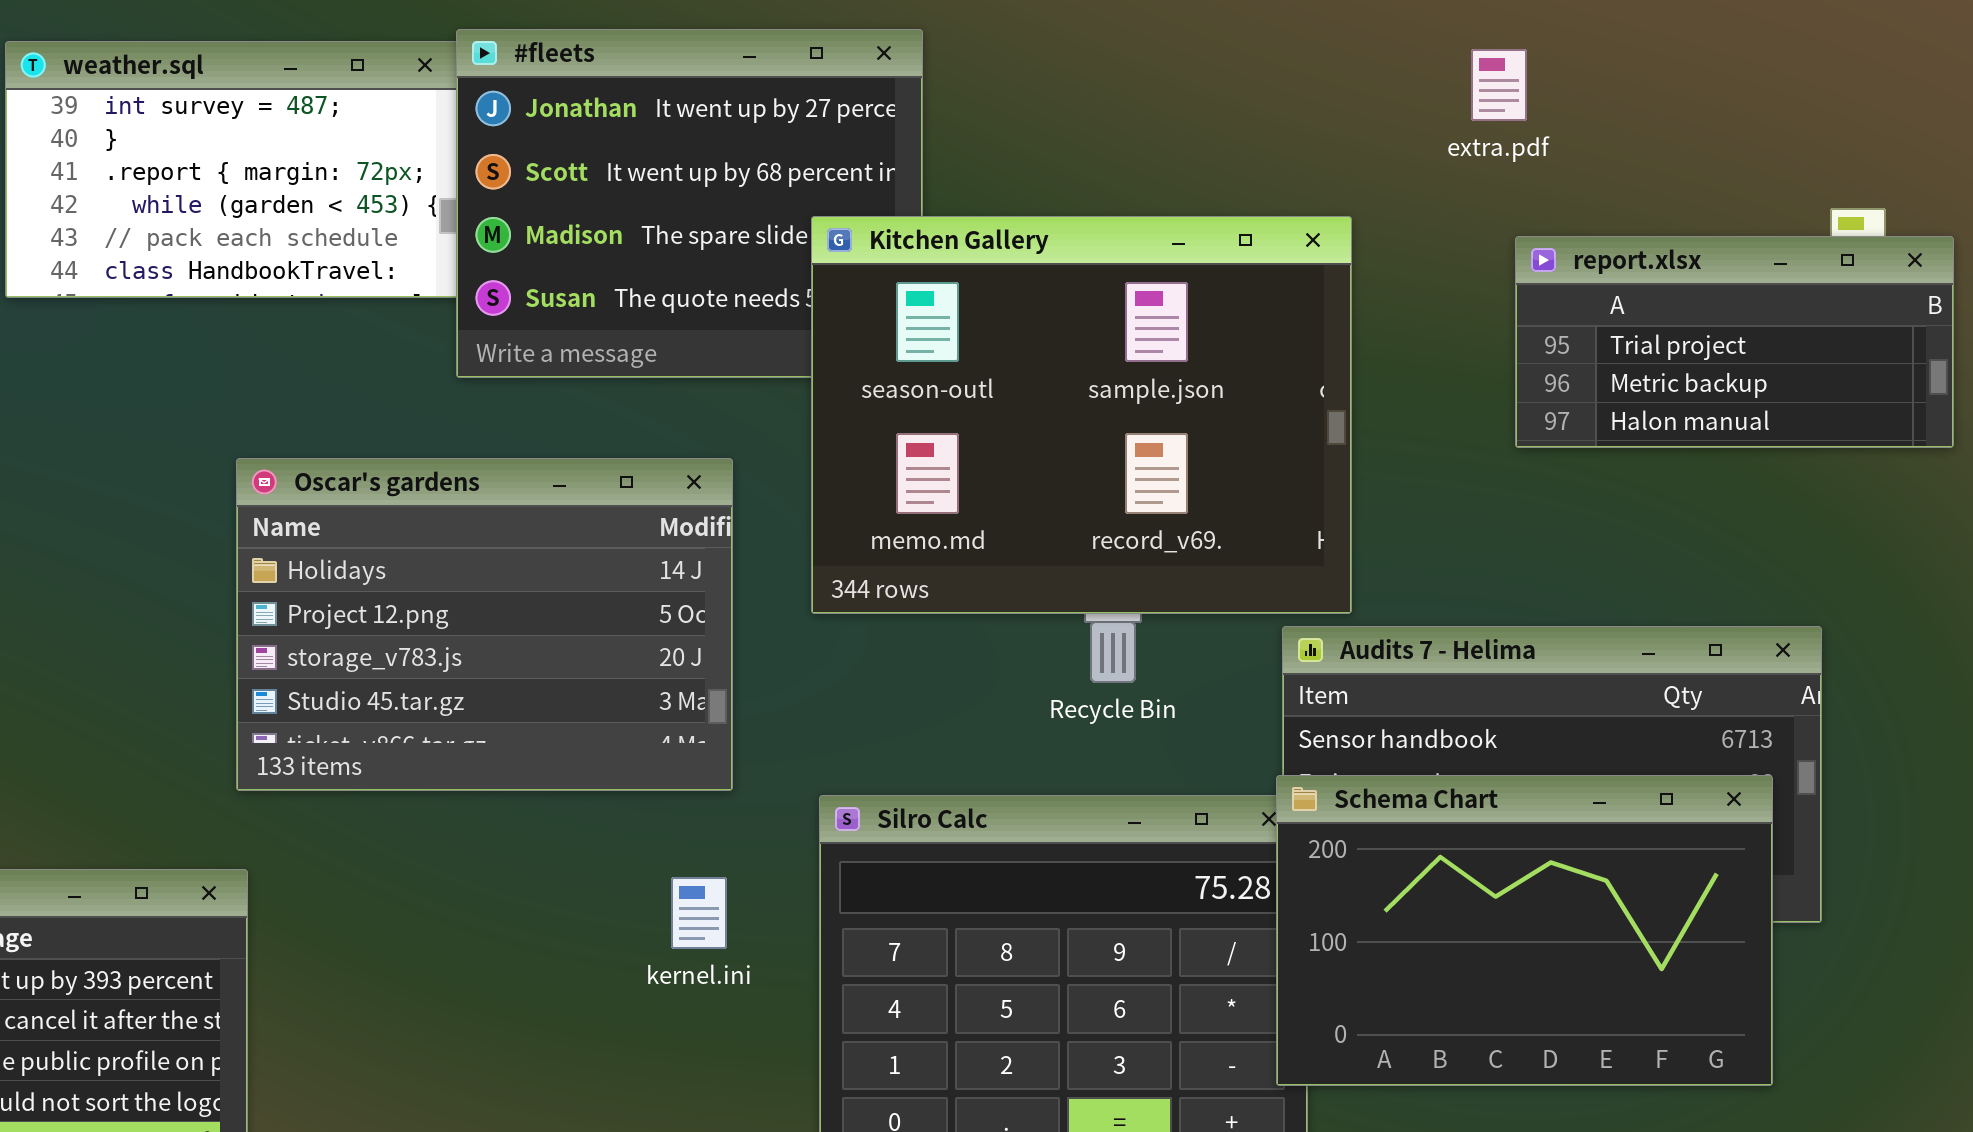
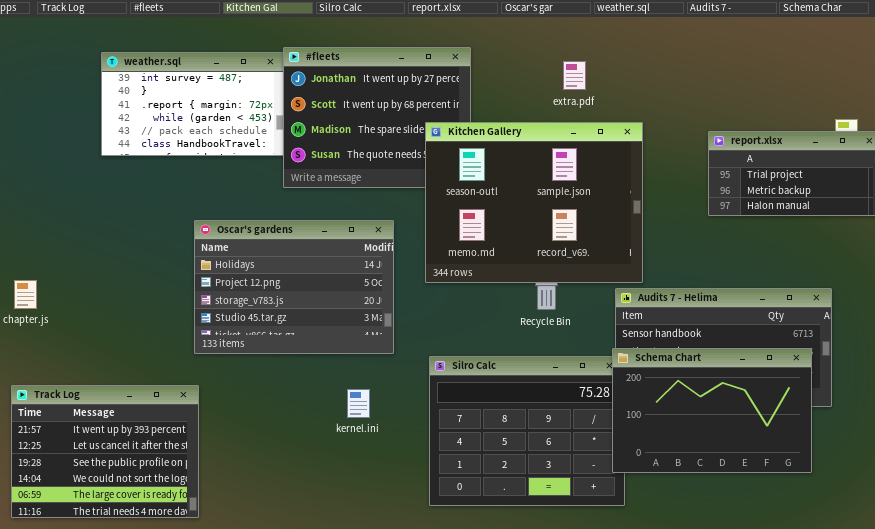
extra.pdf: [1471,49,1527,121] -> [563,61,586,90], moved
kernel.ini: [671,877,727,949] -> [347,389,370,418], moved

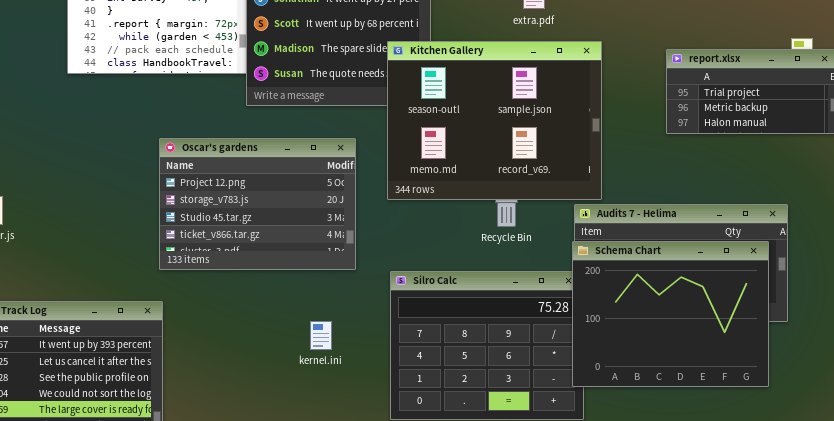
Oscar's gardens: [194,220,394,354] -> [159,138,356,270], scrolled down 1 row
Schema Chart: [612,348,812,473] -> [572,241,769,387], resized
kernel.ini: [347,389,370,418] -> [310,321,332,350], moved

